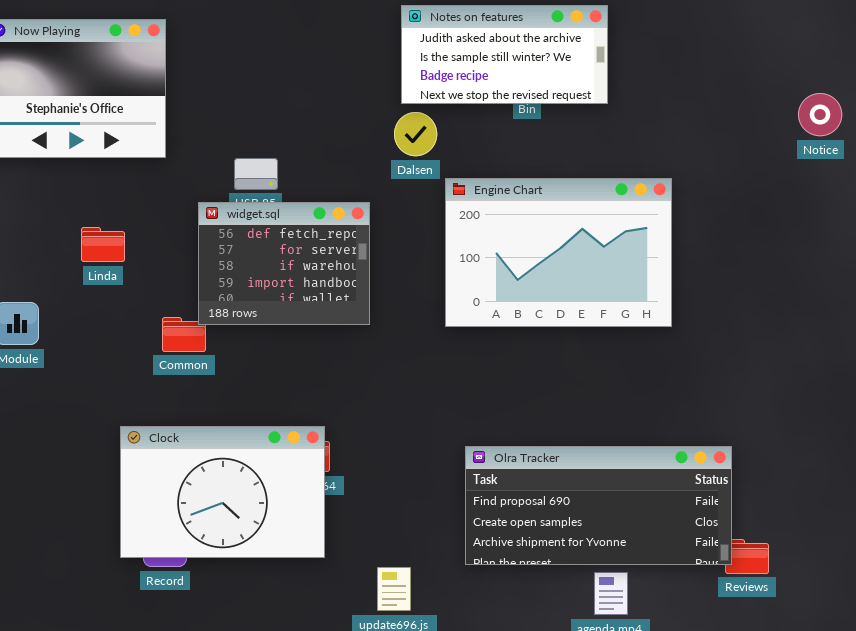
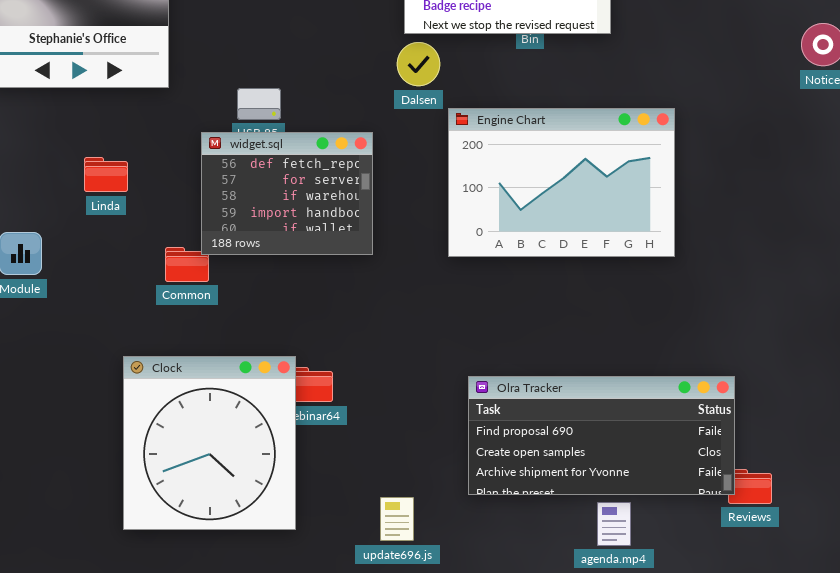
Clock: [120,426,325,558] -> [123,356,296,530], resized

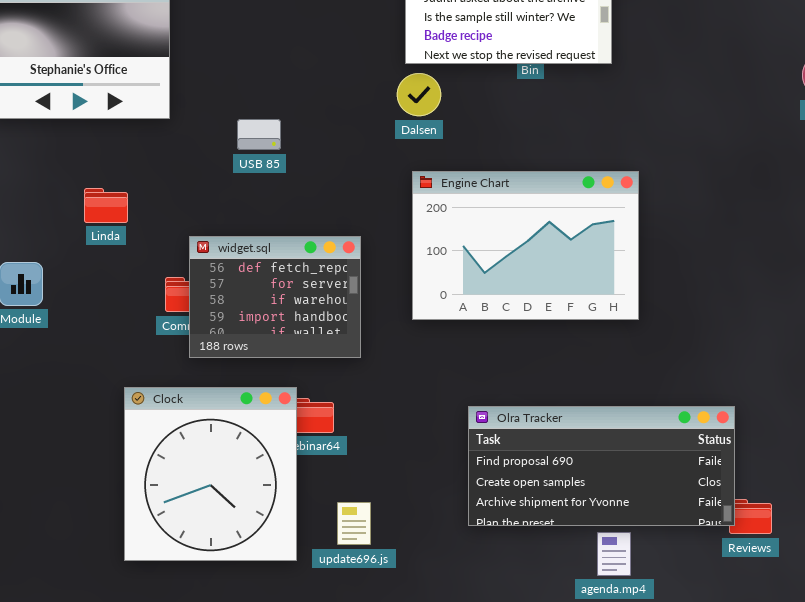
Engine Chart: [448,108,675,257] -> [412,171,639,320], moved
widget.sql: [201,132,373,255] -> [189,236,361,358], moved
update696.js: [380,497,414,541] -> [337,502,371,545], moved

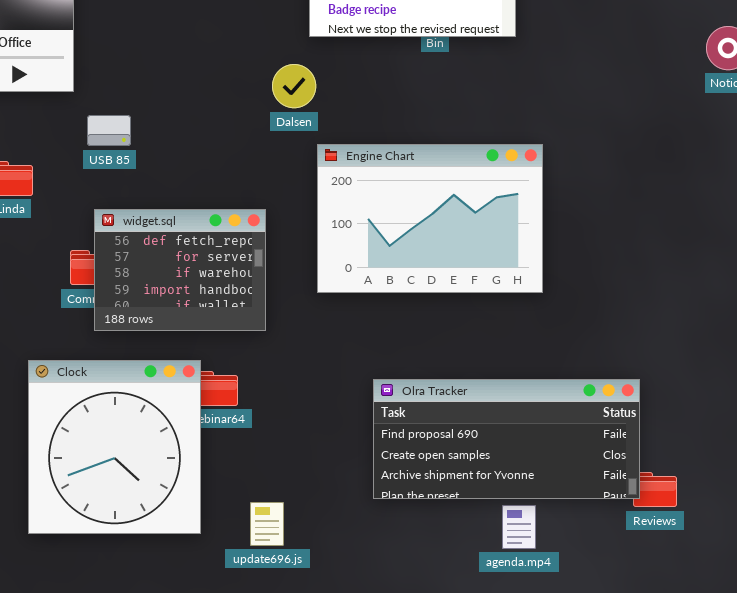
Dalsen: [397,73,441,116] -> [272,64,316,108], moved
USB 85: [237,119,281,150] -> [87,115,131,146], moved
update696.js: [337,502,371,545] -> [250,502,284,546], moved

